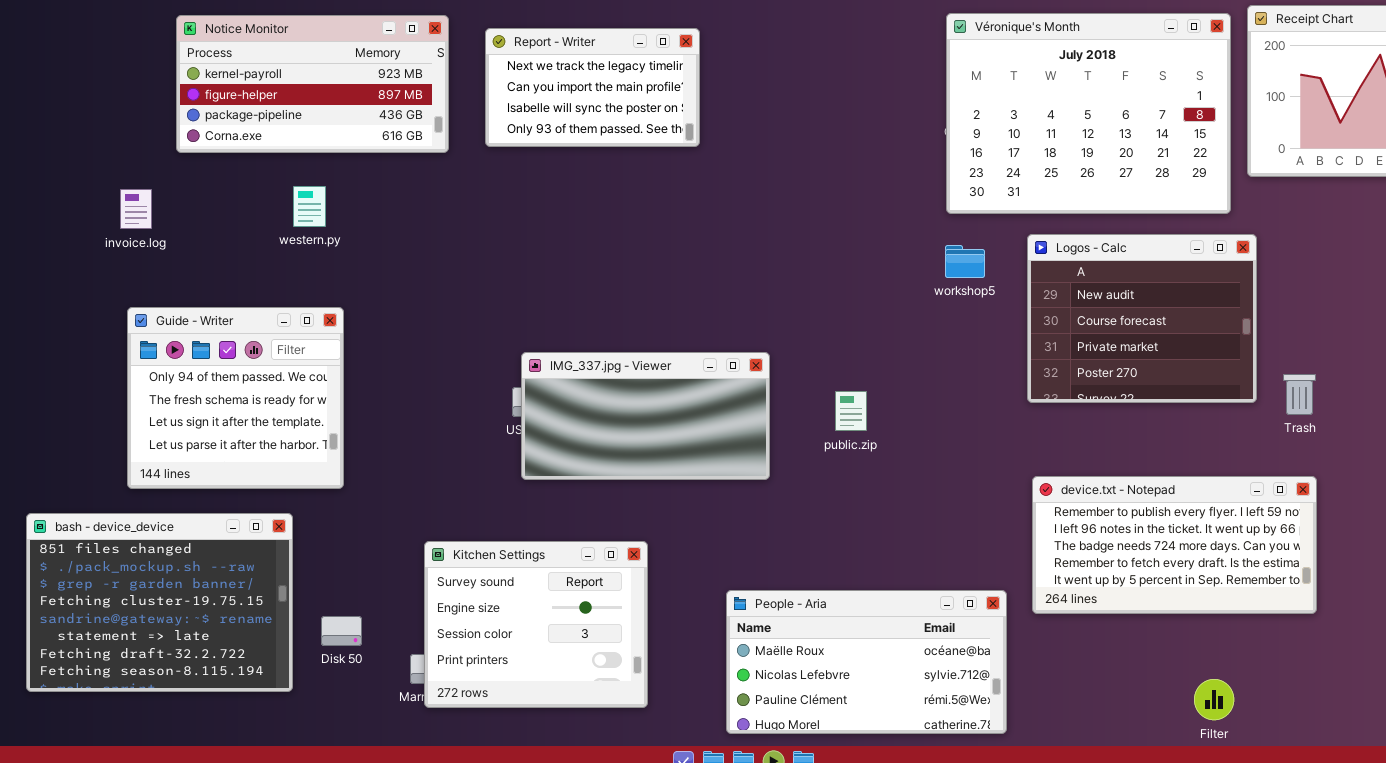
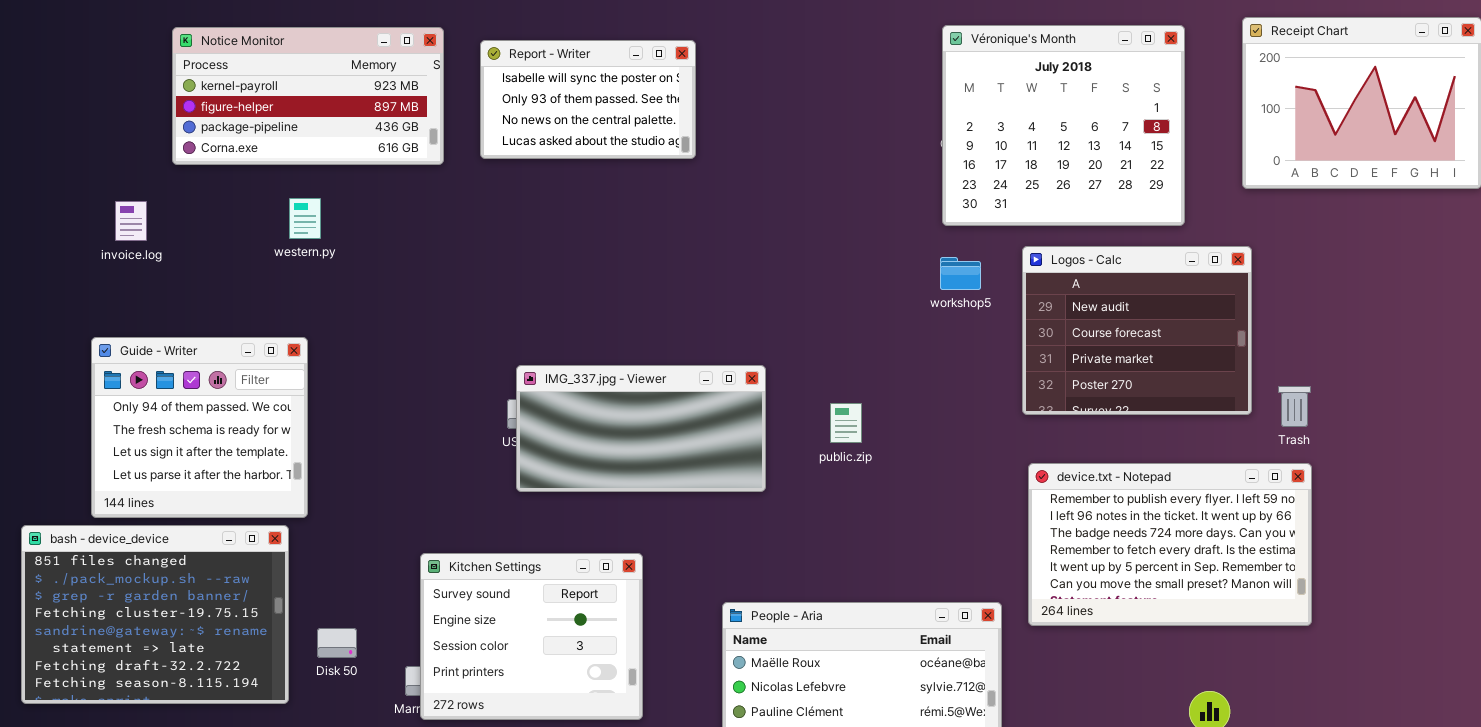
Véronique's Month: [946,13,1231,214] -> [942,25,1185,226], resized
Report - Writer: [485,28,700,147] -> [480,40,696,159], scrolled down 2 rows
Guide - Writer: [127,307,344,489] -> [91,337,308,518], moved
device.txt - Notepad: [1032,476,1317,614] -> [1028,463,1312,626], resized

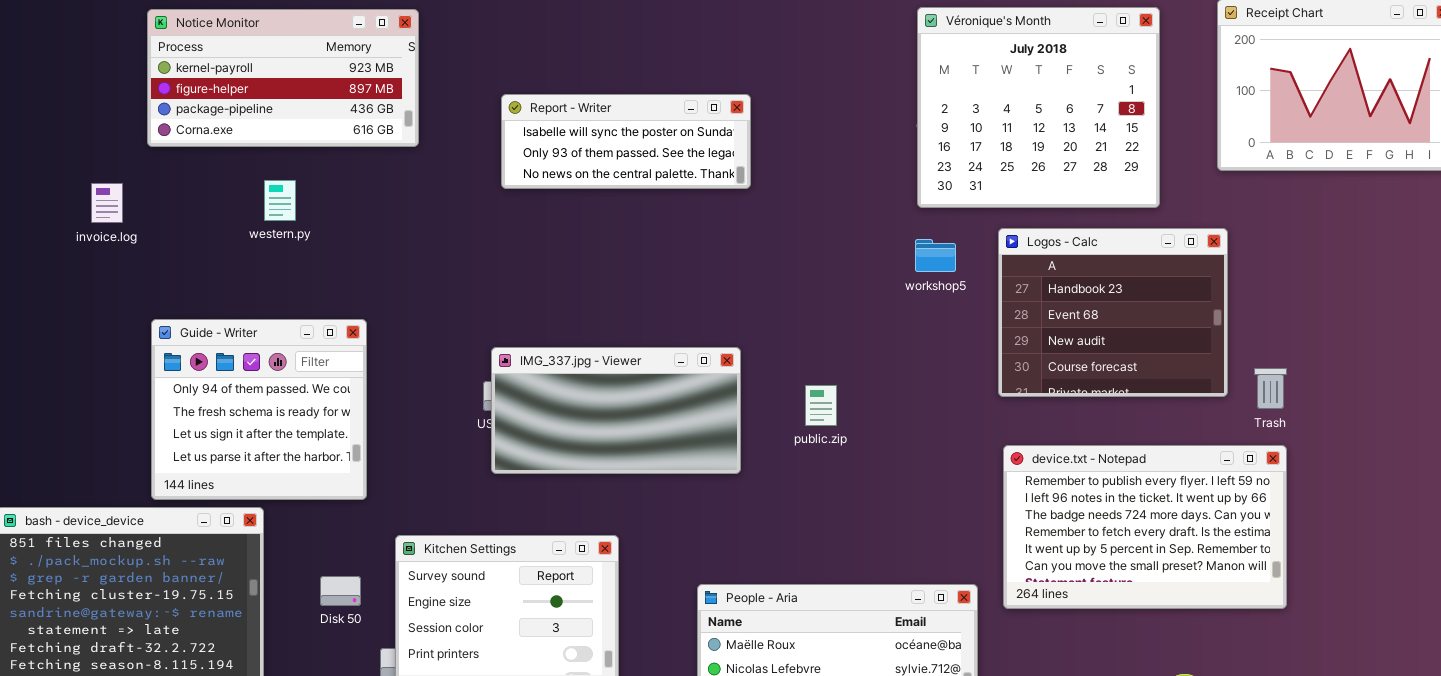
Report - Writer: [480,40,696,159] -> [501,94,751,189], moved, resized
Logos - Calc: [1022,246,1252,415] -> [998,228,1228,397], scrolled up 2 rows
Guide - Writer: [91,337,308,518] -> [151,319,367,500], moved
Disk 50: [317,628,357,658] -> [320,576,361,606], moved

